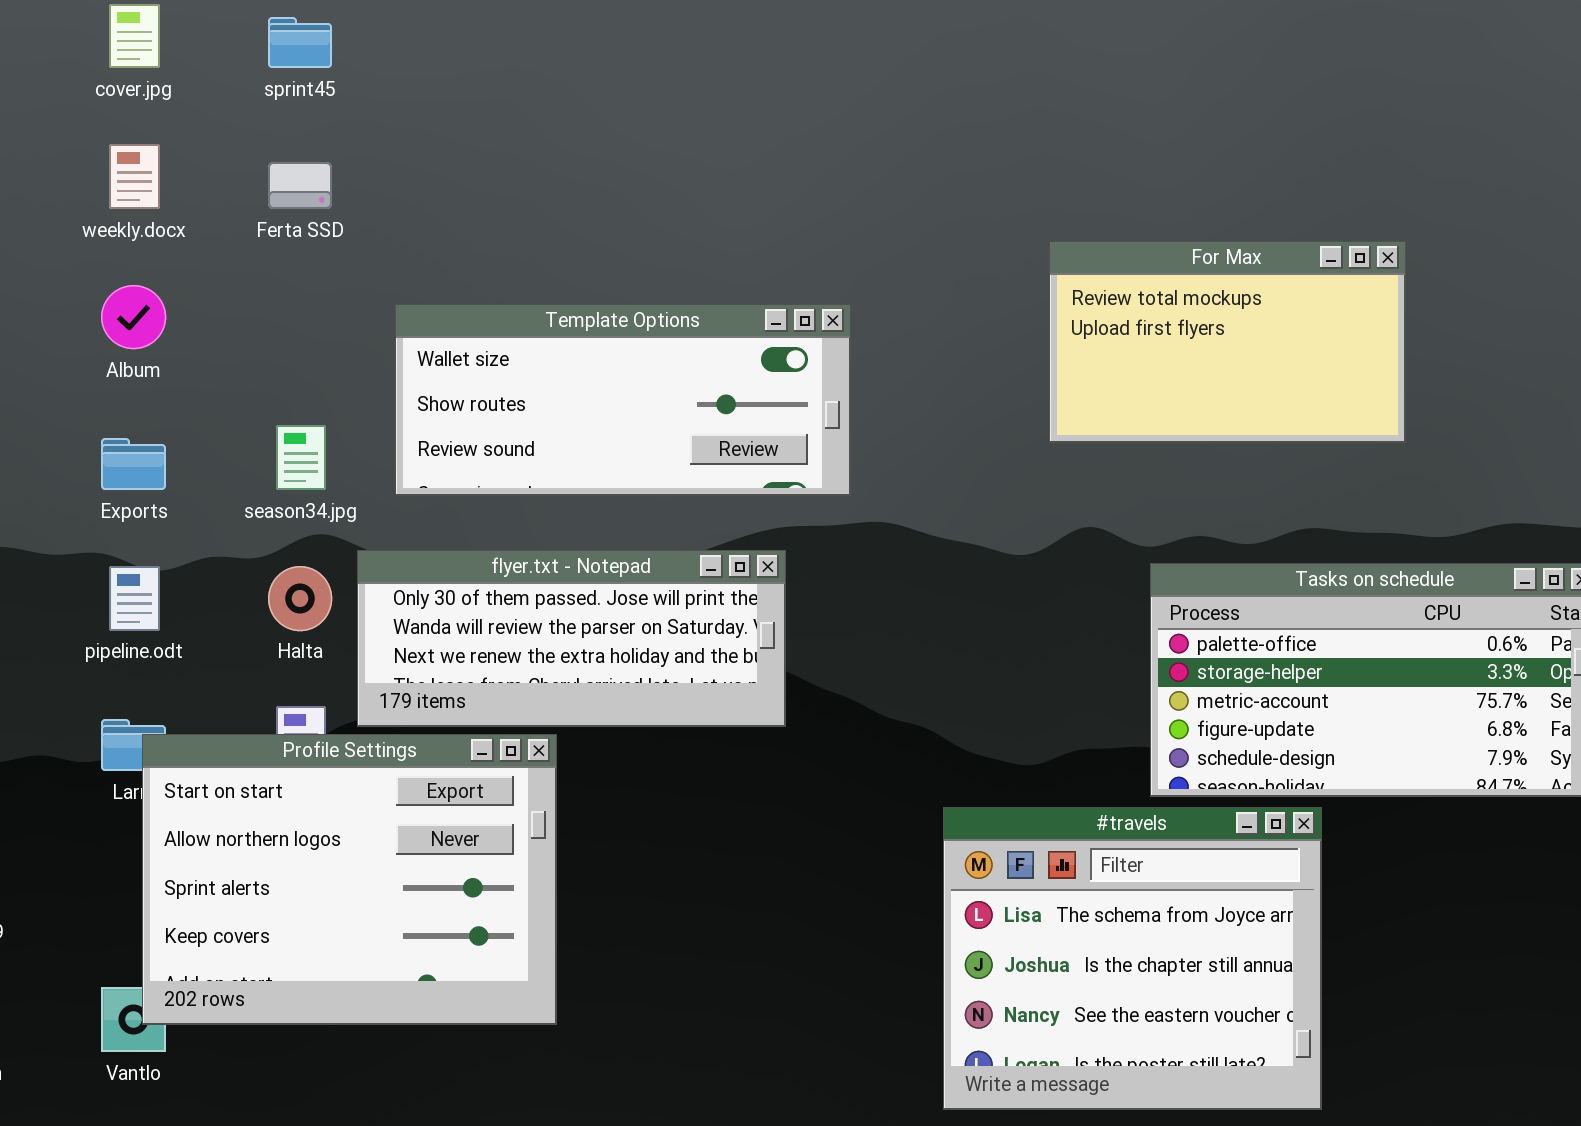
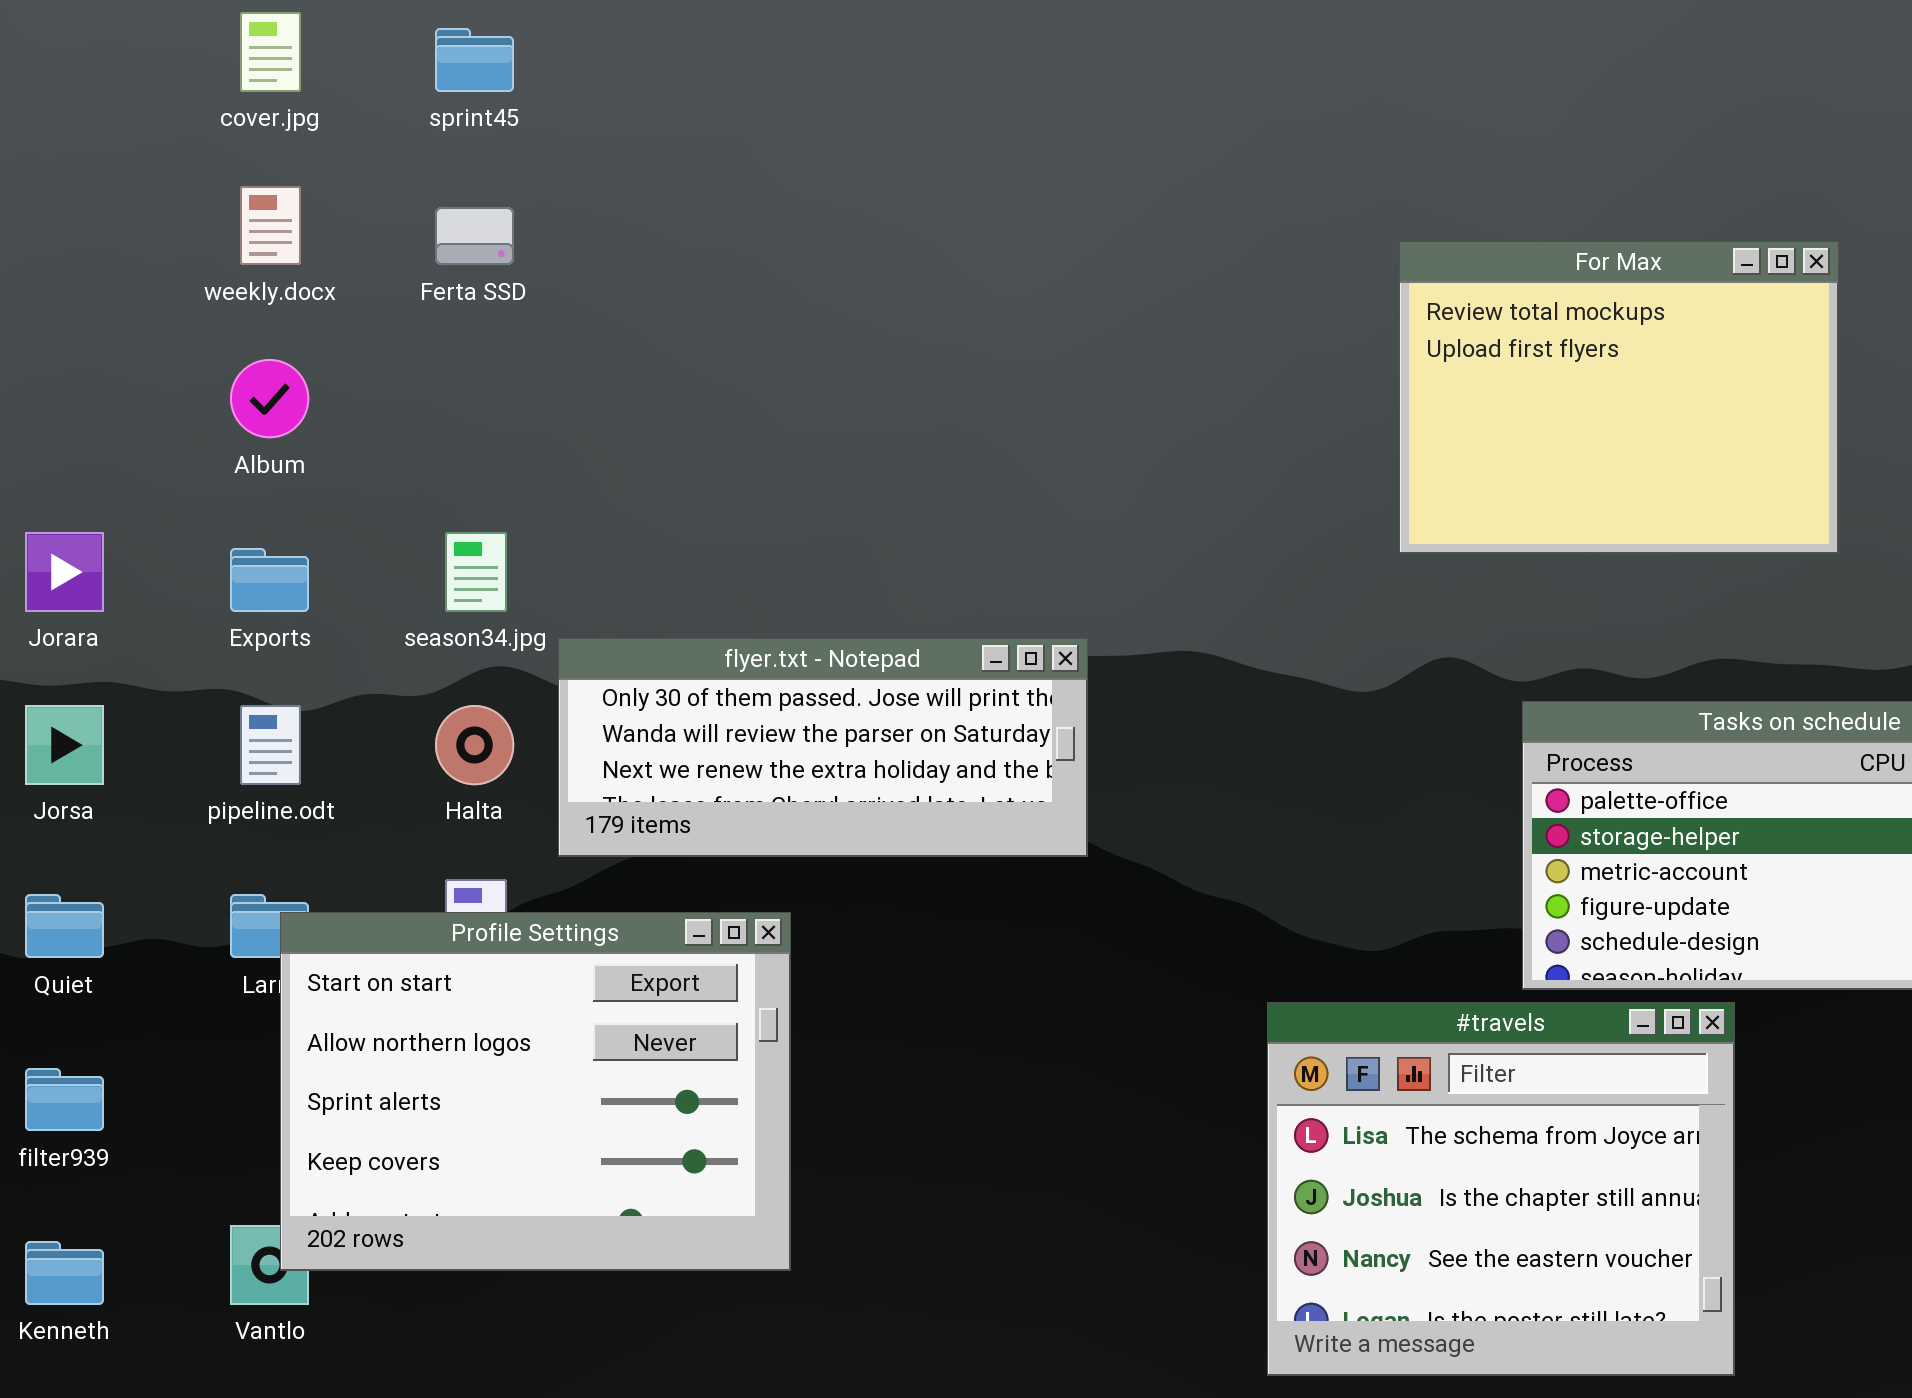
For Max: [1049,241,1406,443] -> [1399,241,1839,554], resized
Template Options: [395,304,851,496] -> none, closed
flyer.txt - Notepad: [357,550,786,727] -> [558,638,1088,857], moved

